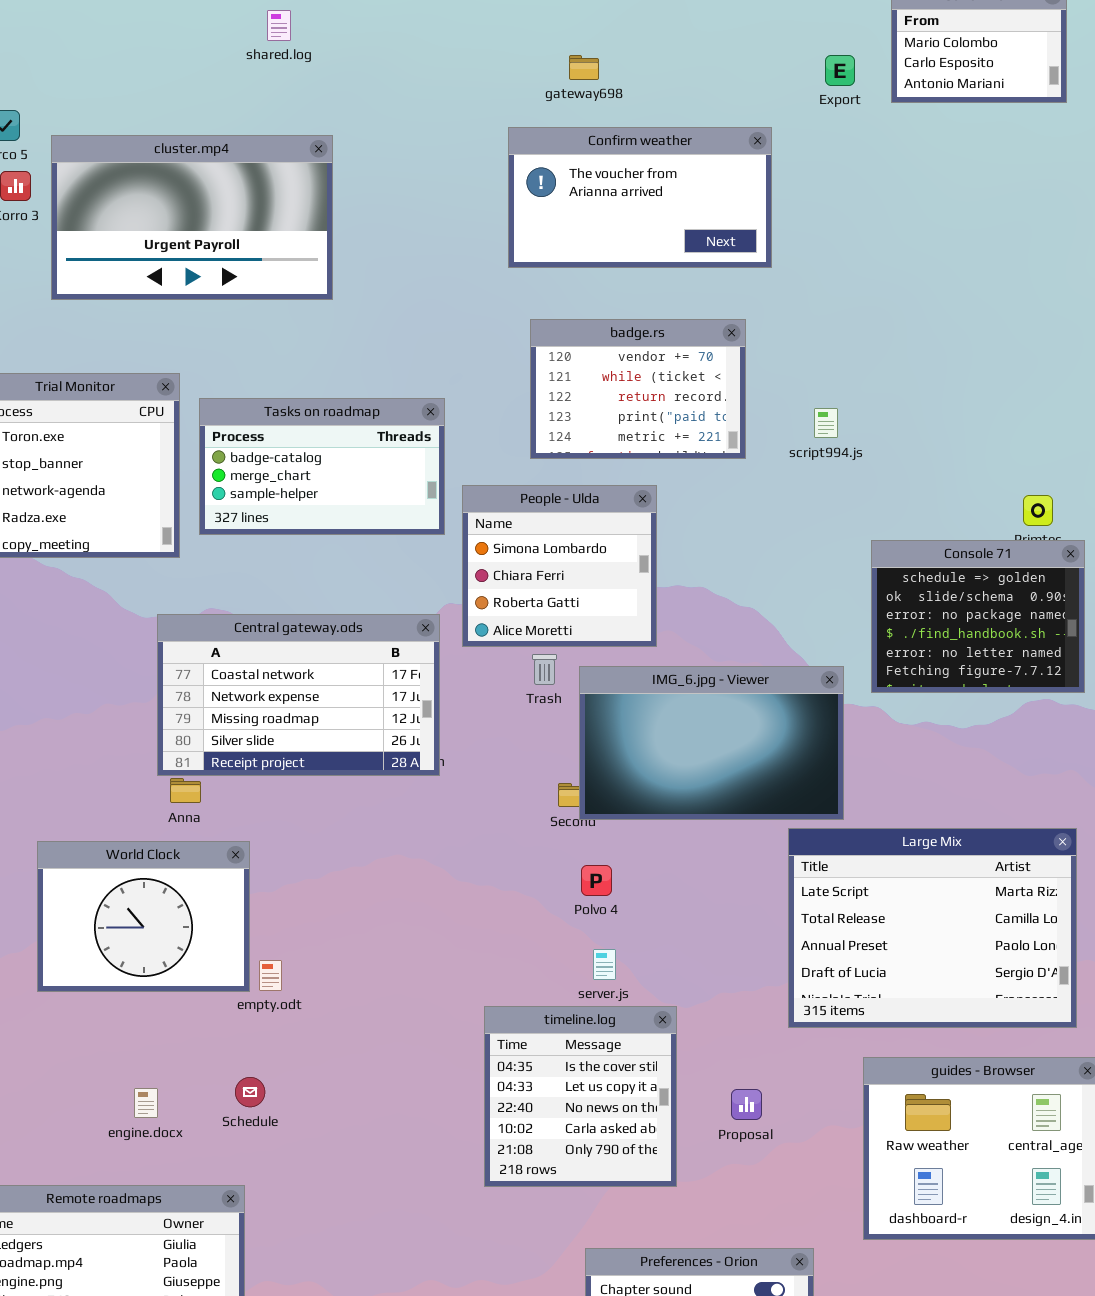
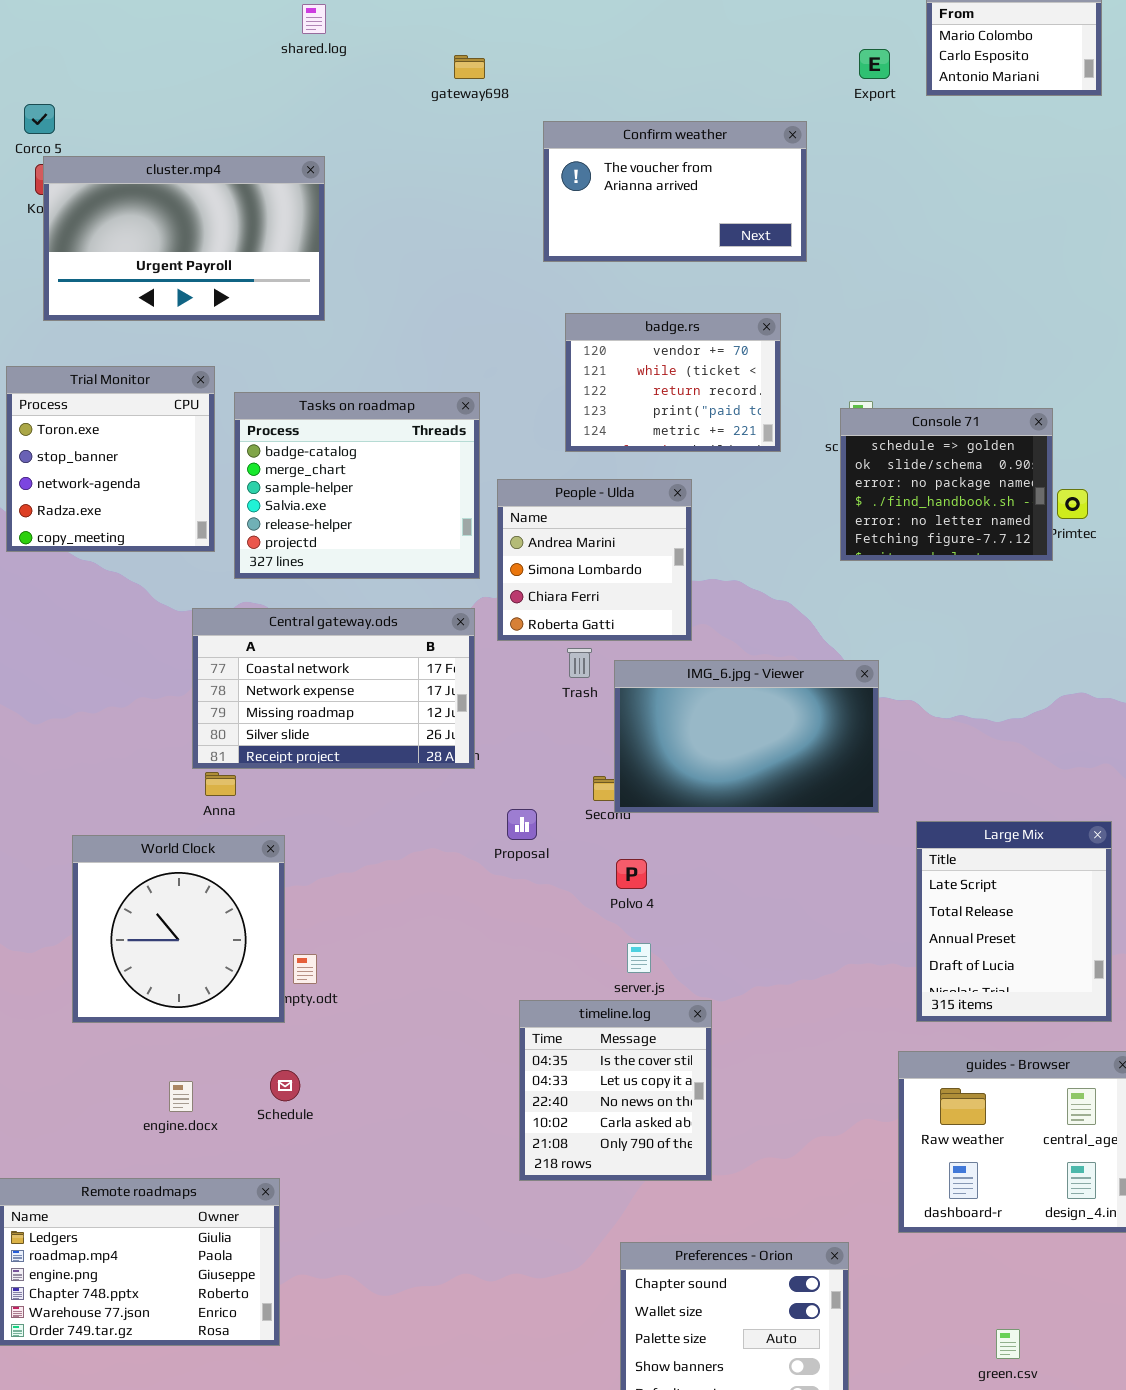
gateway698: [569,55,599,80] -> [454,55,485,79], moved
cluster.mp4: [51,135,333,300] -> [43,156,325,321], moved
Tasks on roadmap: [199,398,445,535] -> [234,392,480,579], resized
People - Ulda: [462,485,657,647] -> [497,479,692,641], scrolled up 1 row
Console 71: [871,540,1085,693] -> [840,408,1053,561], moved
Large Mix: [788,828,1077,1028] -> [916,821,1112,1022], resized
World Clock: [37,841,250,992] -> [72,835,285,1023], resized
Proposal: [731,1089,762,1120] -> [507,809,537,840], moved

